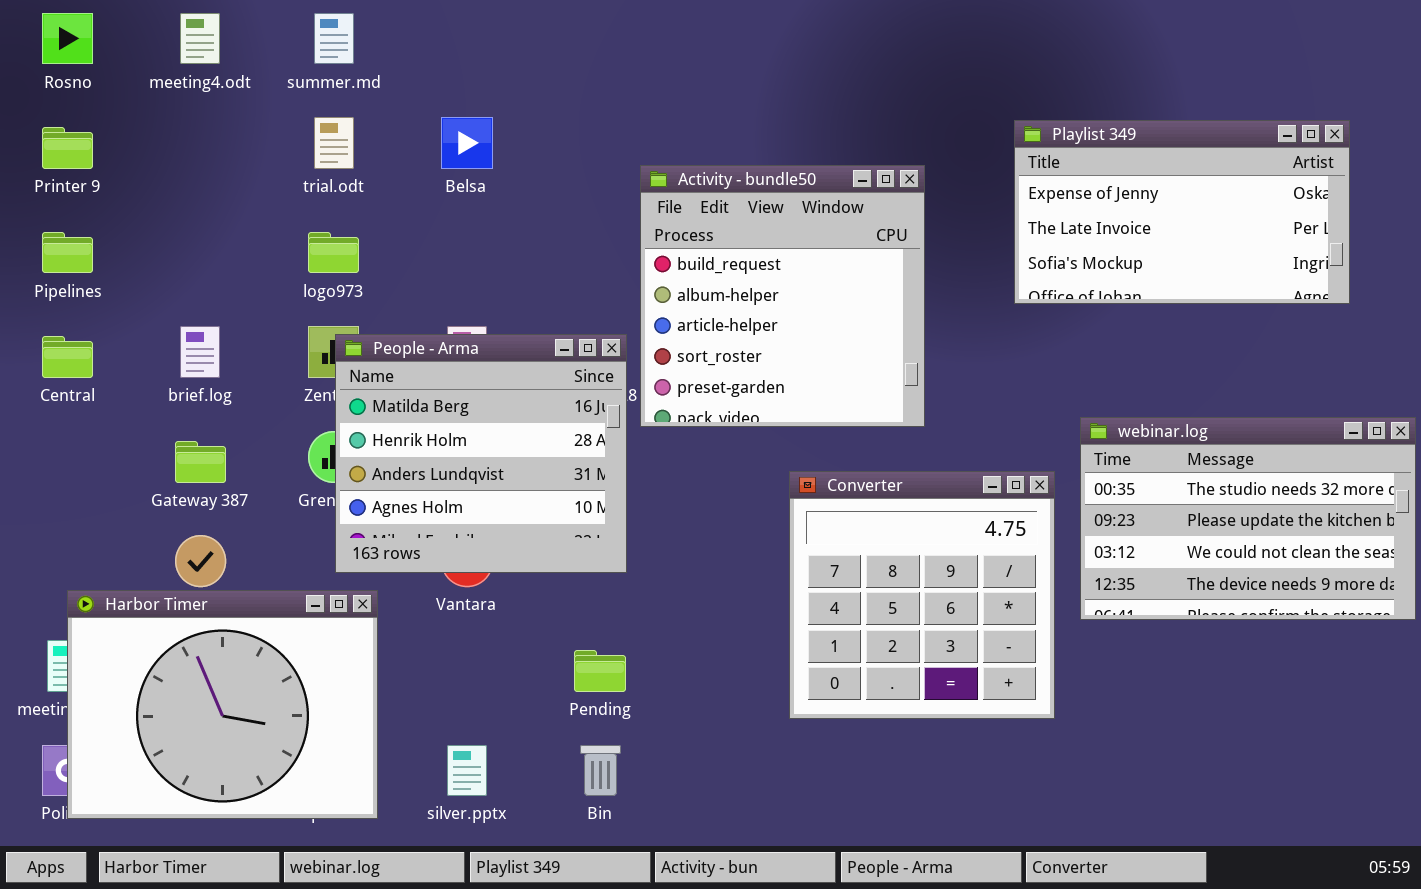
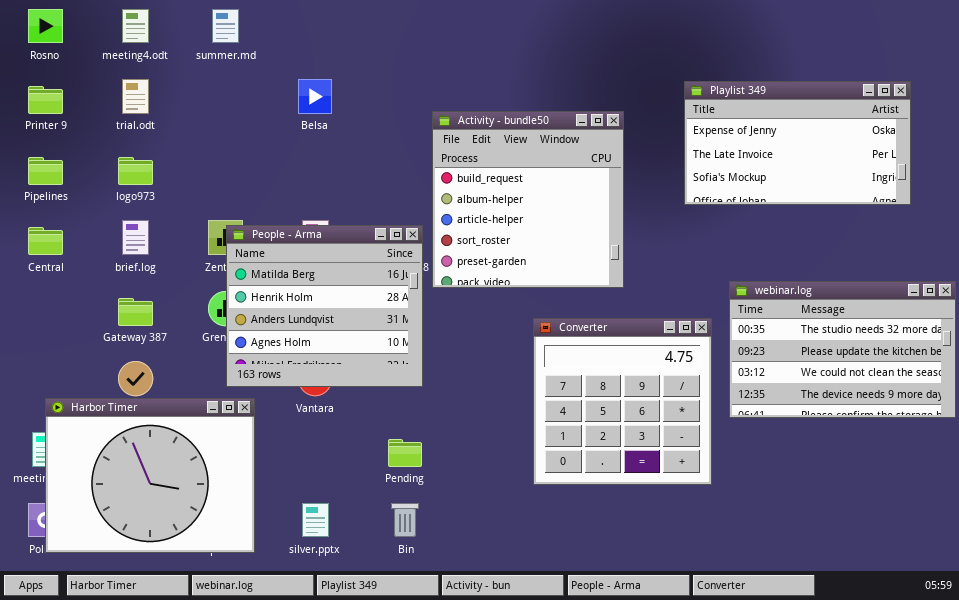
trial.odt: [314,117,354,169] -> [122,79,149,114], moved
logo973: [308,232,359,273] -> [118,157,153,185], moved

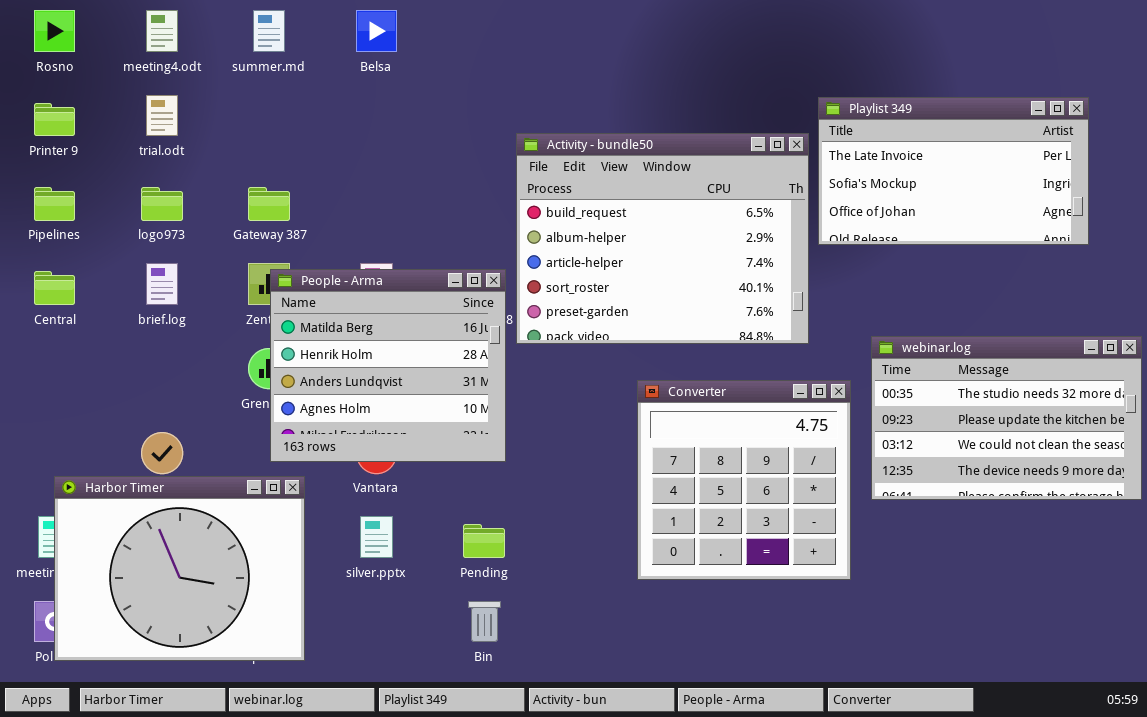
Belsa: [298,79,332,114] -> [356,10,397,52], moved
Playlist 349: [684,81,911,205] -> [818,97,1089,245], scrolled down 1 row
Activity - bundle50: [432,111,624,288] -> [516,133,809,344], resized
Gateway 387: [118,298,153,326] -> [248,187,290,221], moved
silver.pptx: [302,503,329,537] -> [360,516,393,558], moved

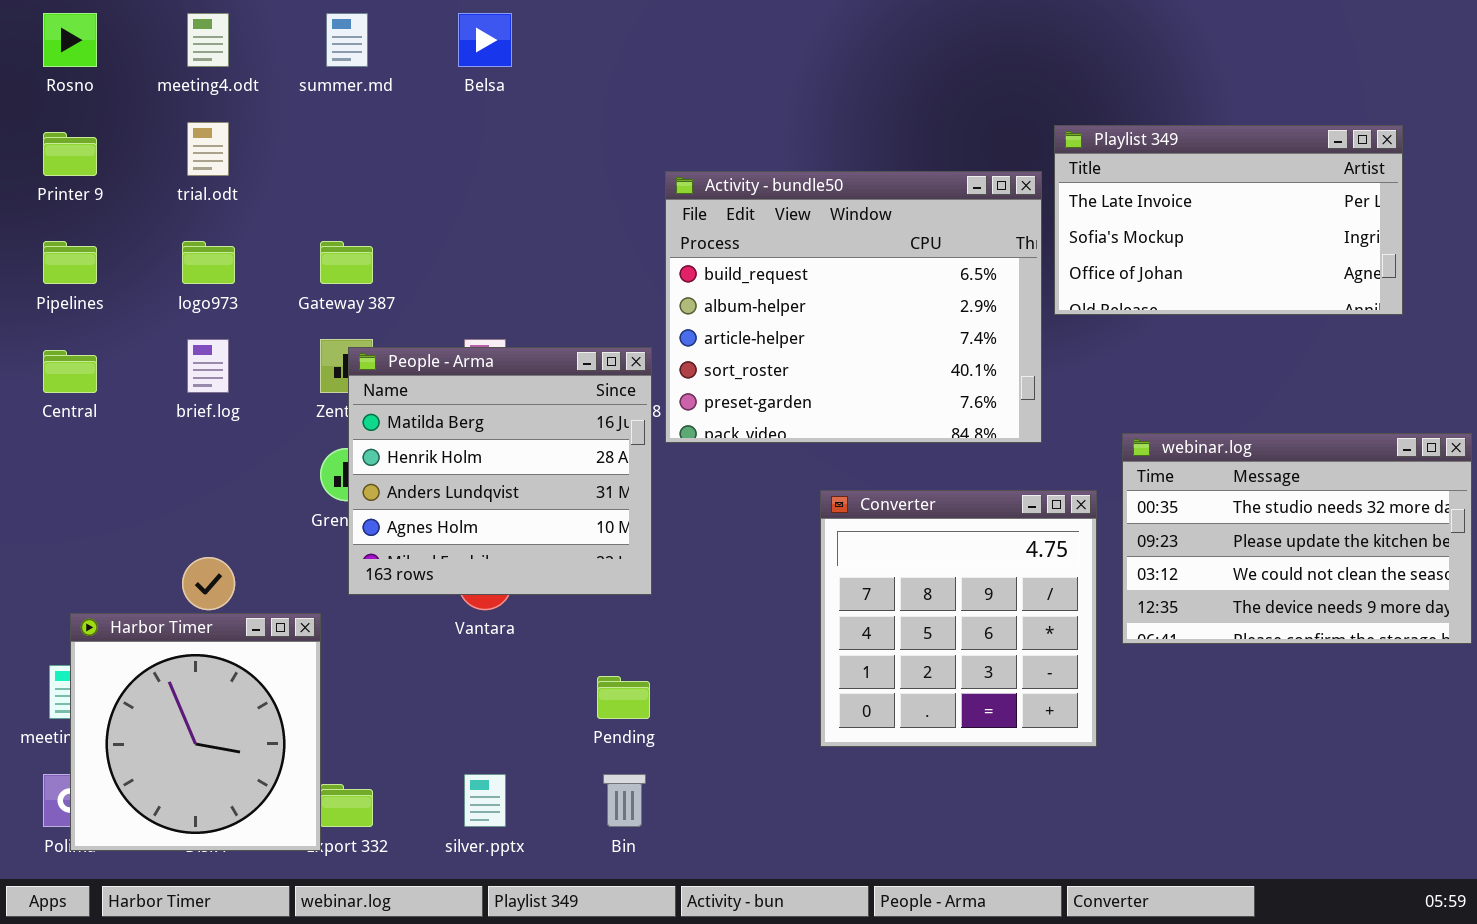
Harbor Timer: [54,476,305,661] -> [70,613,321,851], resized
silver.pptx: [360,516,393,558] -> [464,774,506,827], moved

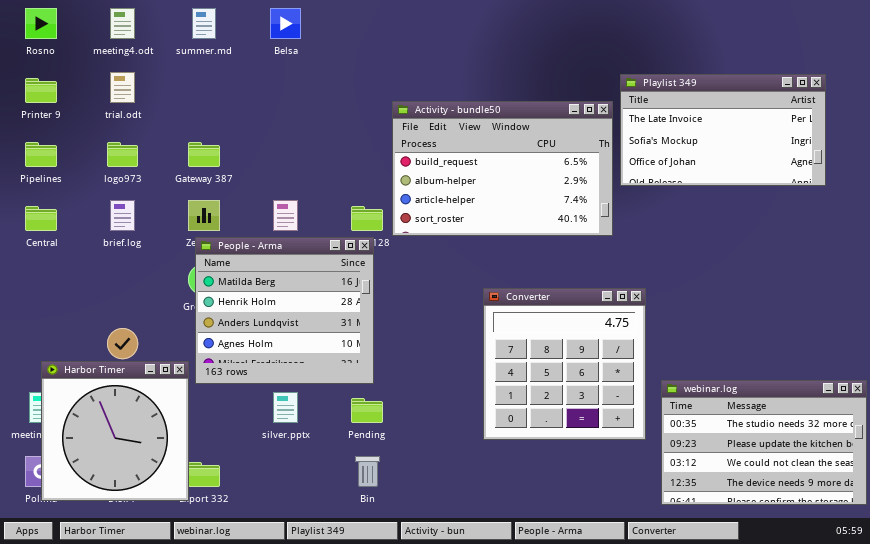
Activity - bundle50: [665,171,1042,443] -> [392,101,613,236], resized
People - Arma: [348,347,652,595] -> [195,237,374,384], moved
webinar.log: [1122,433,1472,644] -> [661,380,867,505], moved
silver.pptx: [464,774,506,827] -> [273,392,298,423], moved

